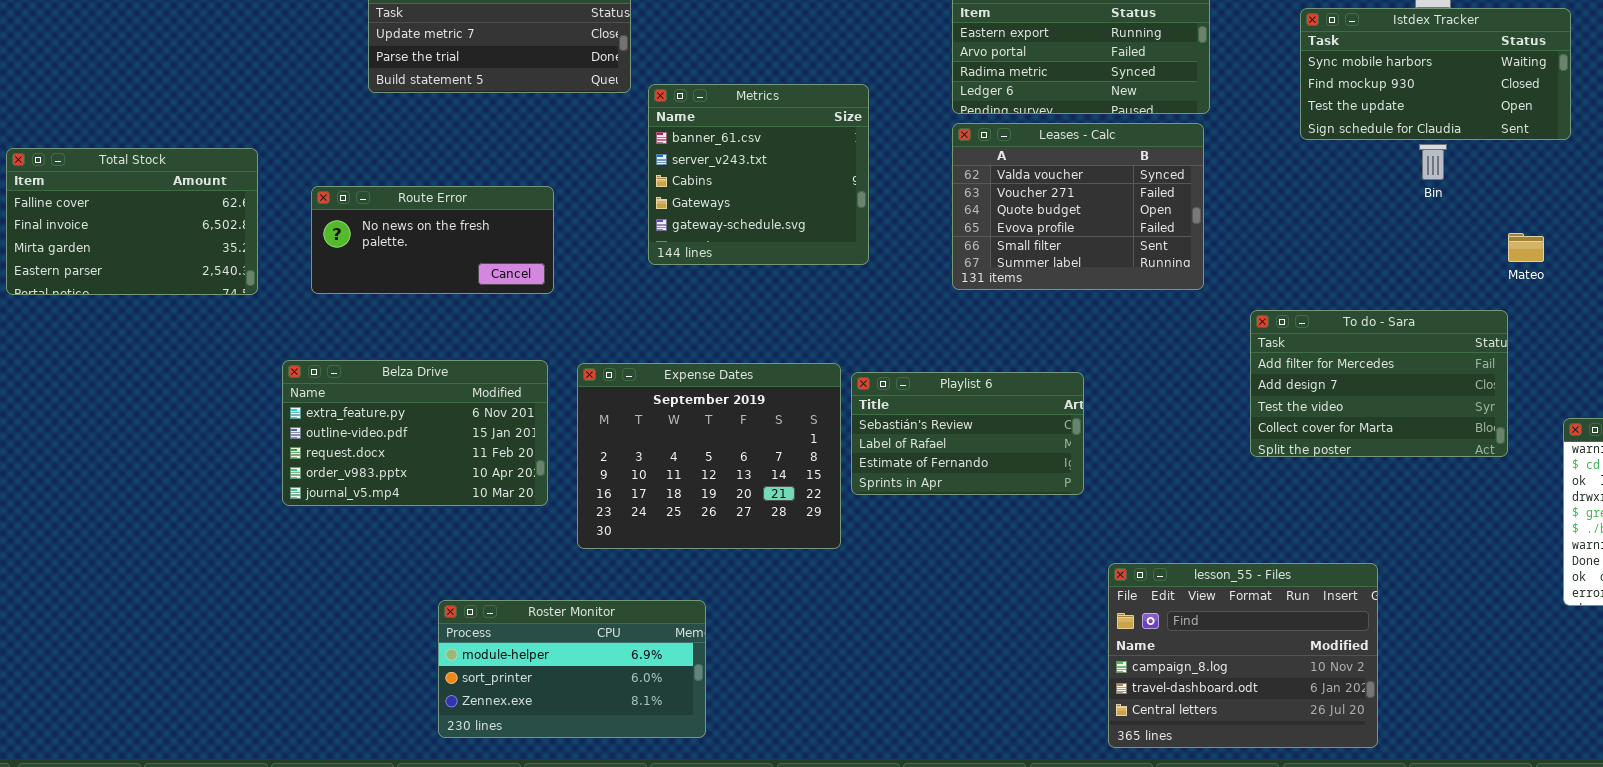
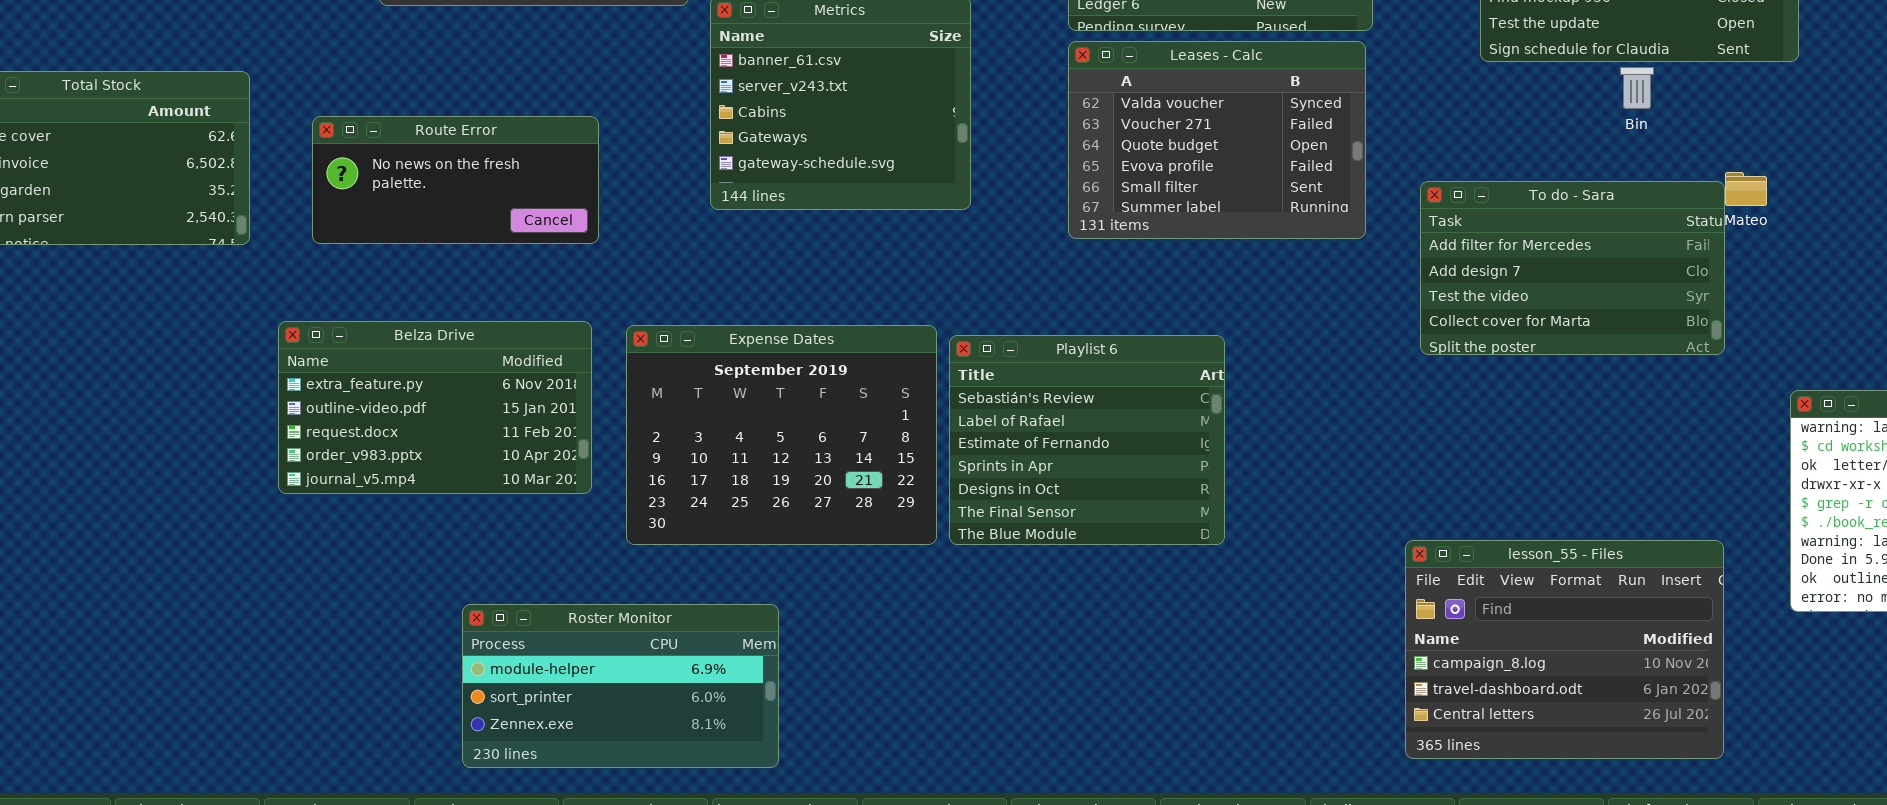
To do - Sara: [1250,310,1508,457] -> [1420,181,1725,355], moved
Playlist 6: [851,372,1084,495] -> [949,335,1225,545], resized
lesson_55 - Files: [1108,563,1378,748] -> [1405,540,1724,759], moved

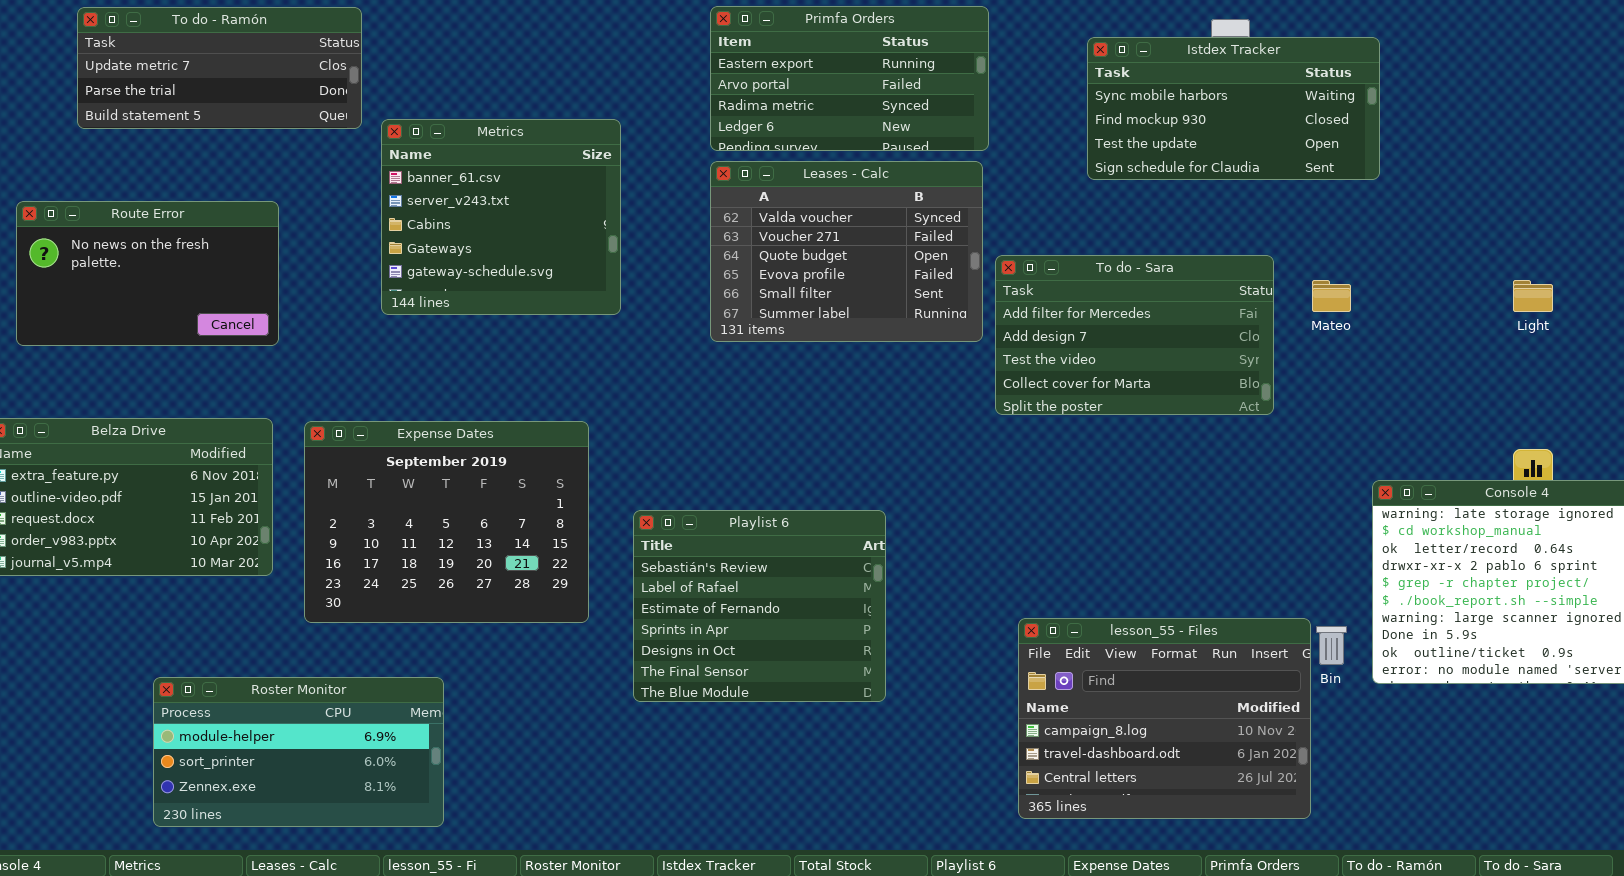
Bin: [1620,67,1654,109] -> [1316,626,1347,665], moved
Route Error: [312,116,599,244] -> [16,201,279,346], resized
To do - Sara: [1420,181,1725,355] -> [995,255,1274,415], moved
Playlist 6: [949,335,1225,545] -> [633,510,886,702], moved

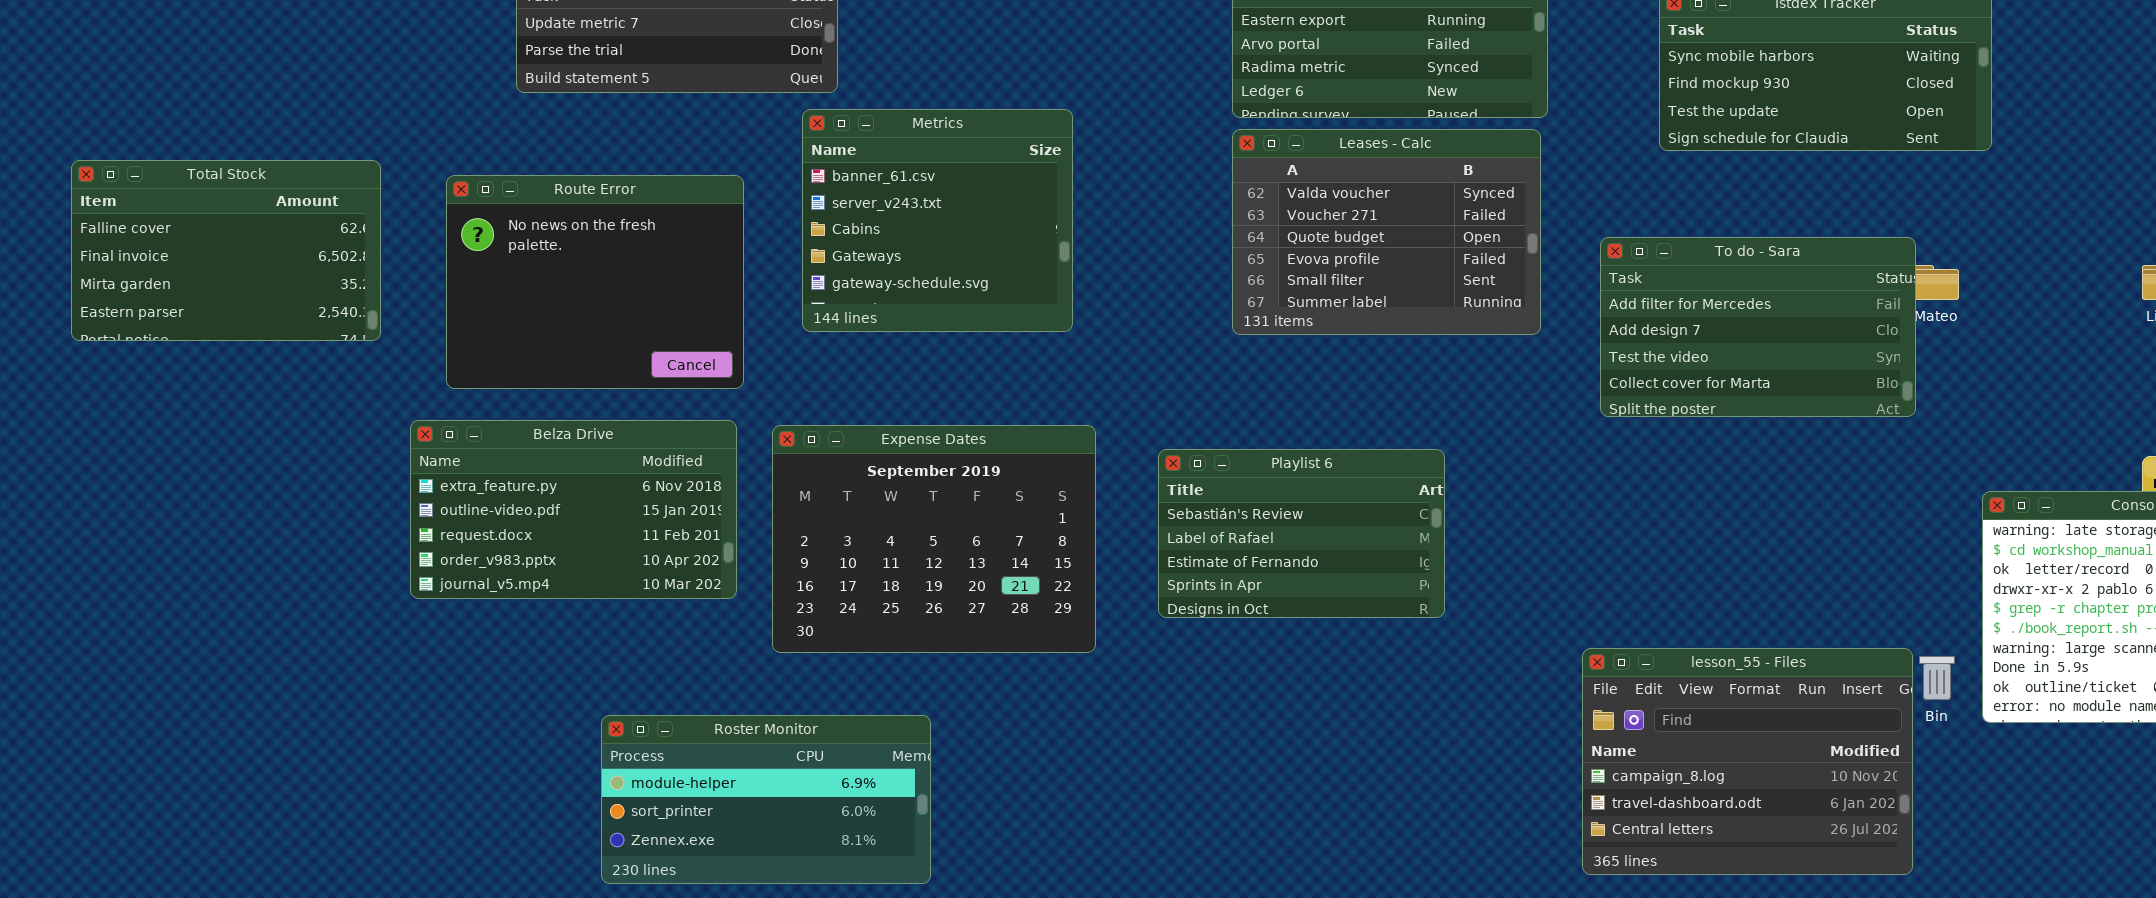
Metrics: [381,119,621,315] -> [802,109,1073,332], moved
Route Error: [16,201,279,346] -> [446,175,744,389], resized
To do - Sara: [995,255,1274,415] -> [1600,237,1916,417], moved
Playlist 6: [633,510,886,702] -> [1158,449,1445,618], moved, resized

